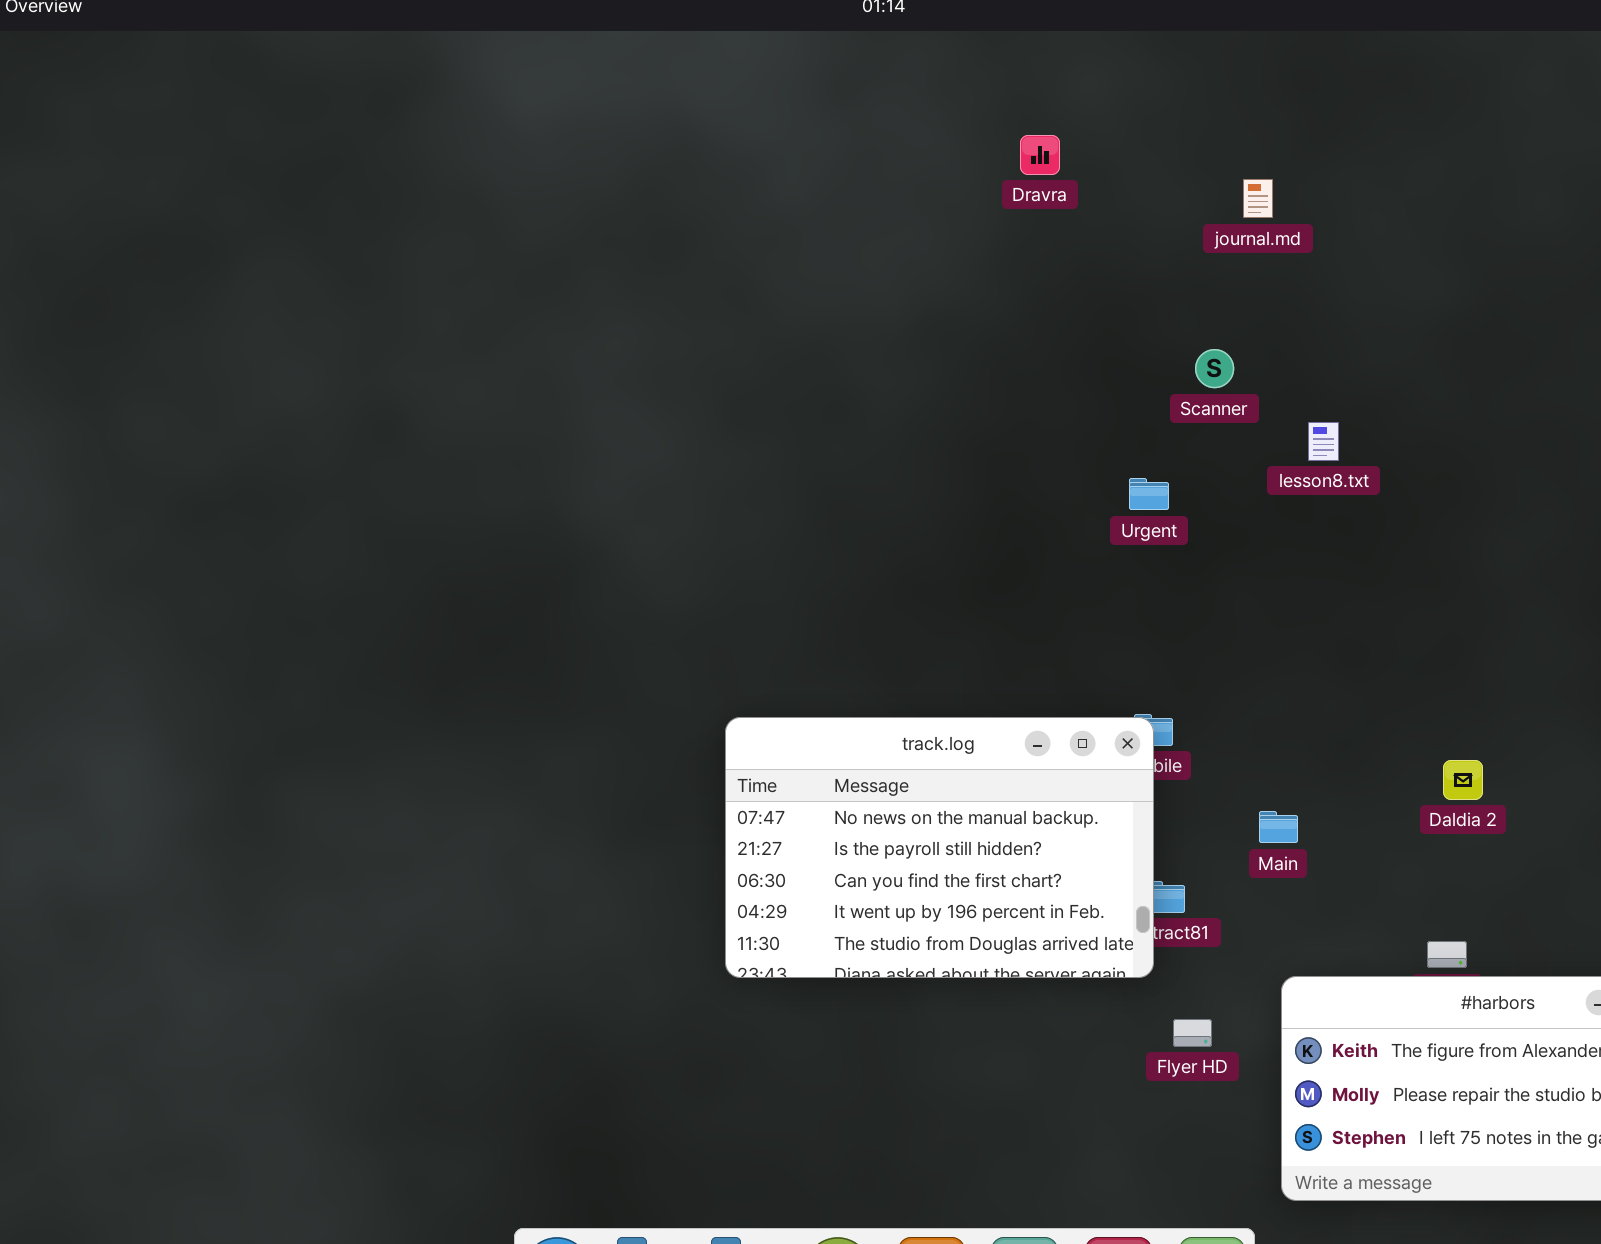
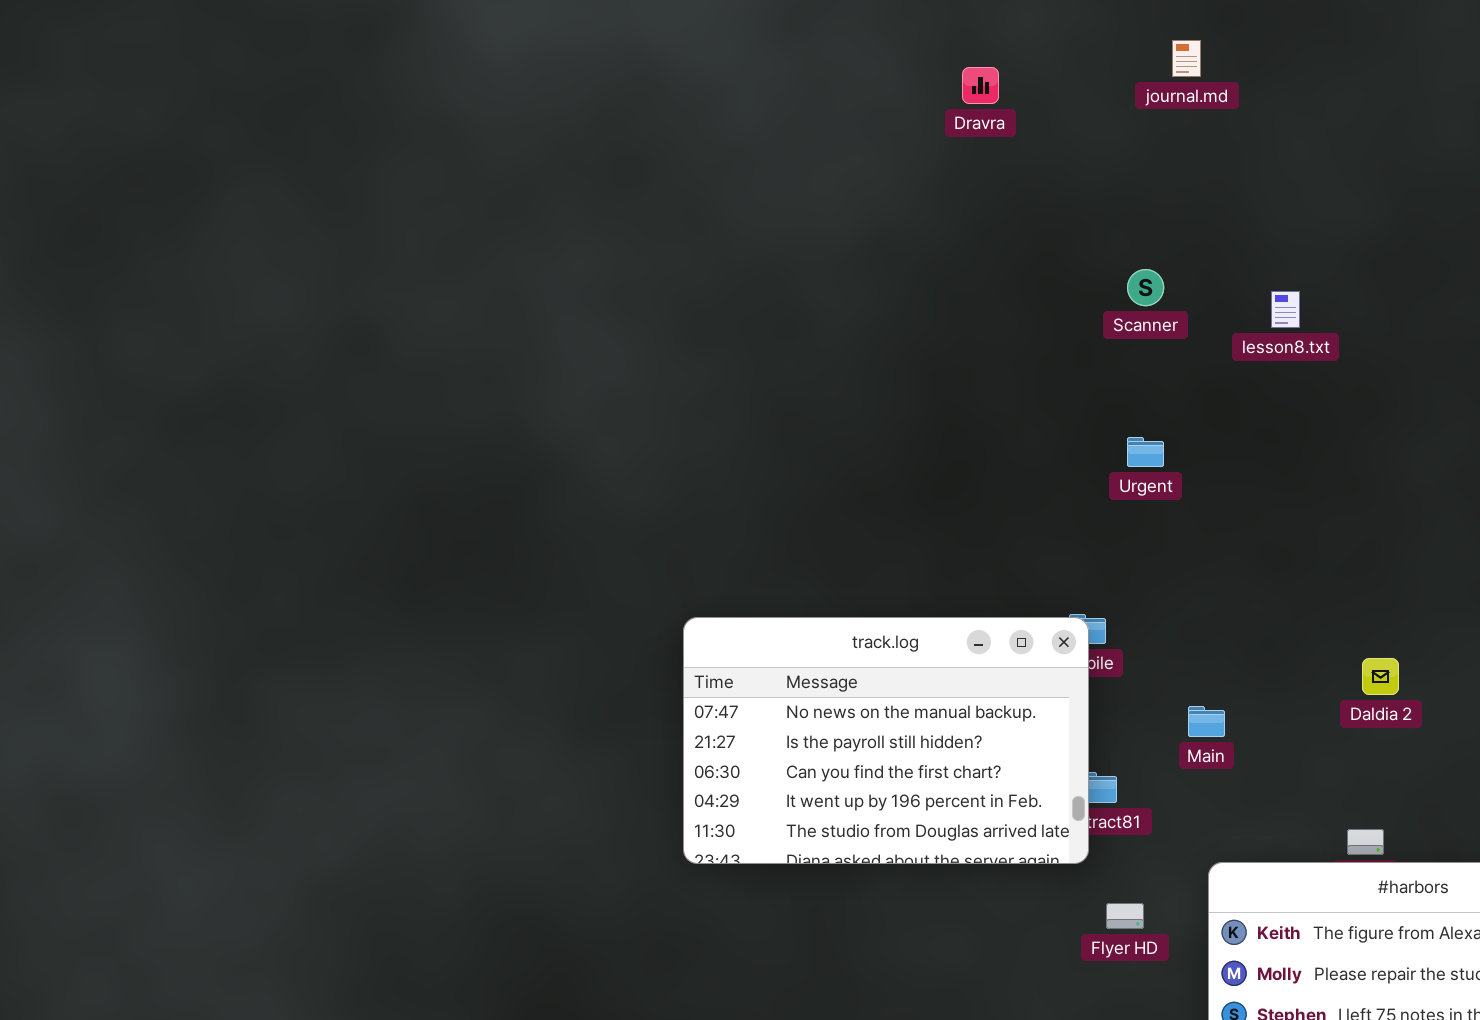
journal.md: [1243,179,1273,218] -> [1172,40,1201,77], moved
lesson8.txt: [1308,422,1339,461] -> [1271,291,1300,328], moved
Urgent: [1129,478,1169,510] -> [1127,437,1164,467], moved

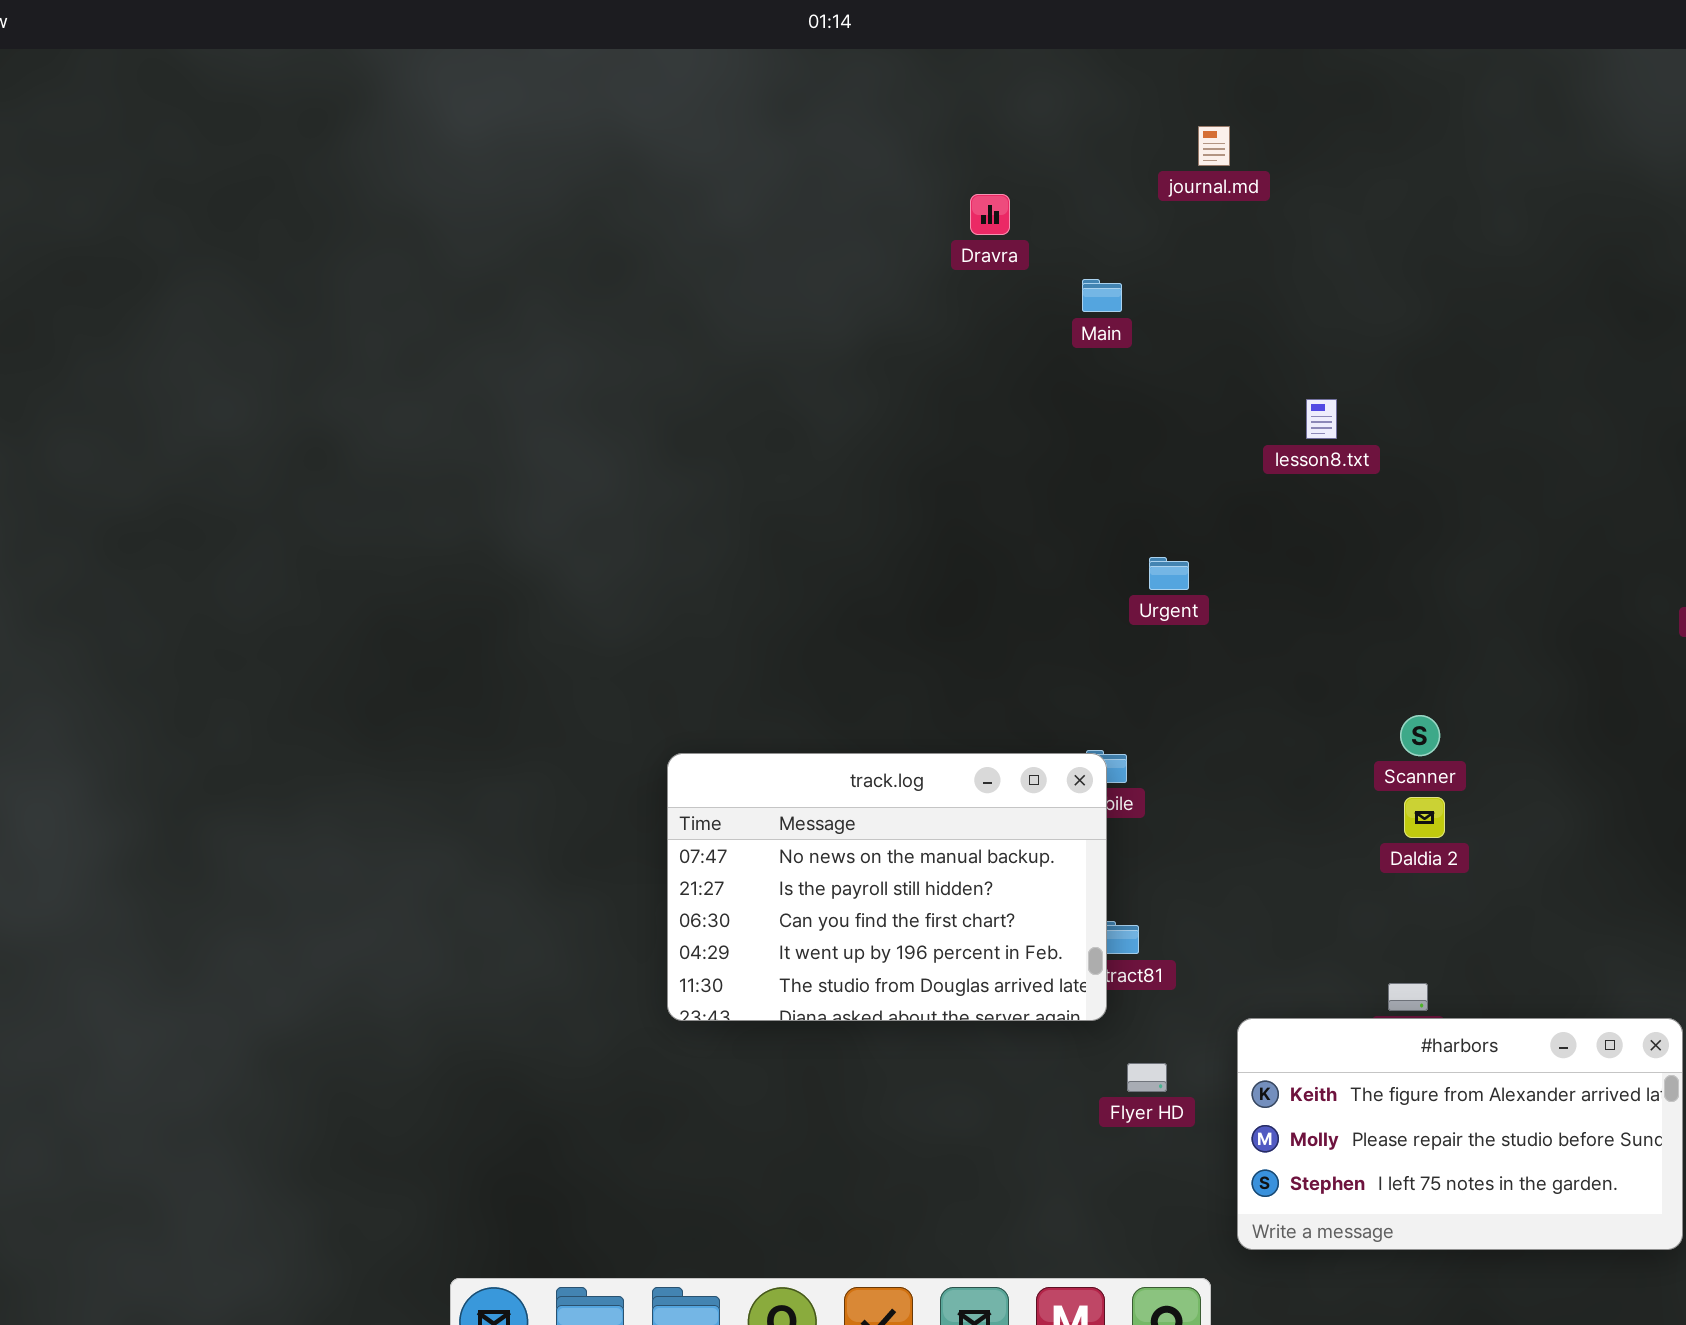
Dravra: [962,67,999,104] -> [970,194,1010,235], moved
Scanner: [1127,269,1164,306] -> [1400,715,1440,756], moved
Main: [1188,706,1225,737] -> [1082,279,1122,312], moved

